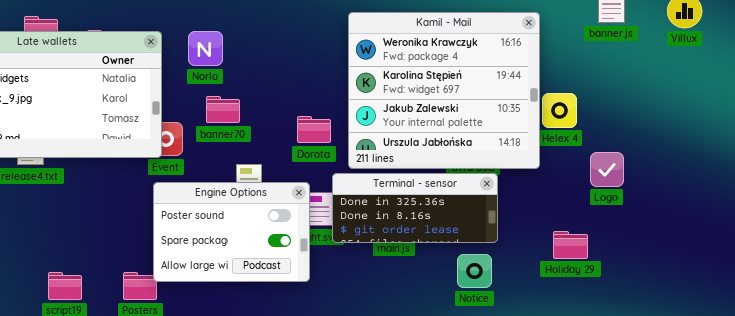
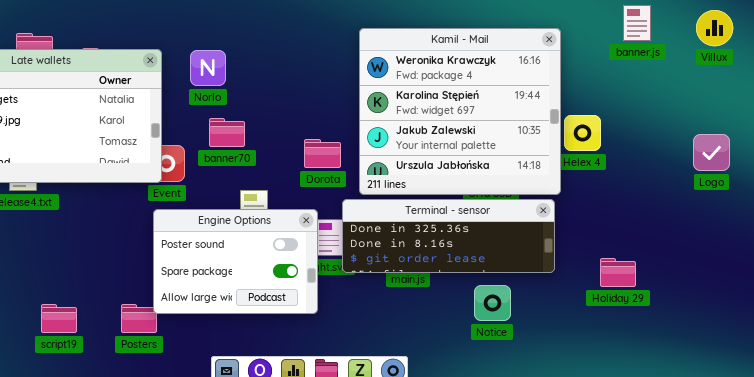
Logo: [590,152,624,187] -> [693,134,730,171], moved
Terminal - sensor: [332,173,498,243] -> [342,199,555,273], resized
Holiday 29: [553,231,588,259] -> [600,258,636,287], moved

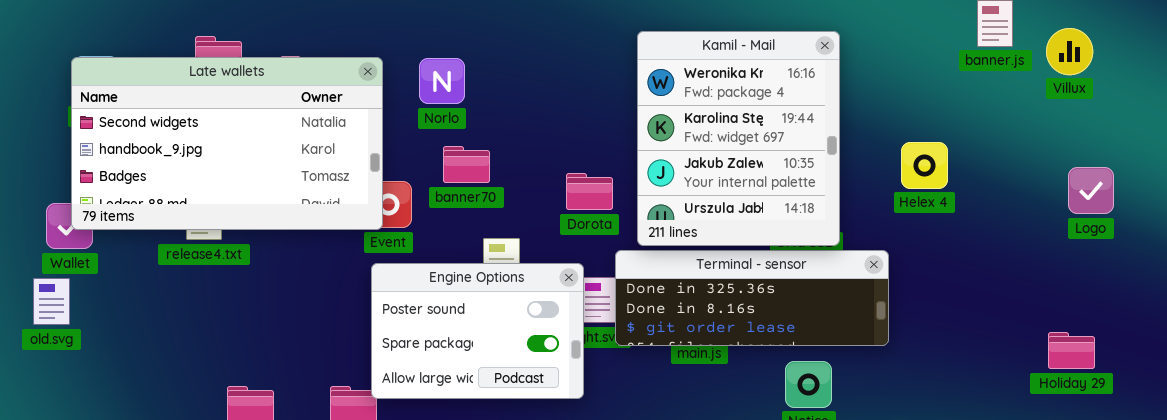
Villux: [696,10,733,46] -> [1046,28,1093,75], moved
Kamil - Mail: [359,28,561,195] -> [637,31,840,246], resized
Holiday 29: [600,258,636,287] -> [1048,332,1095,369], moved

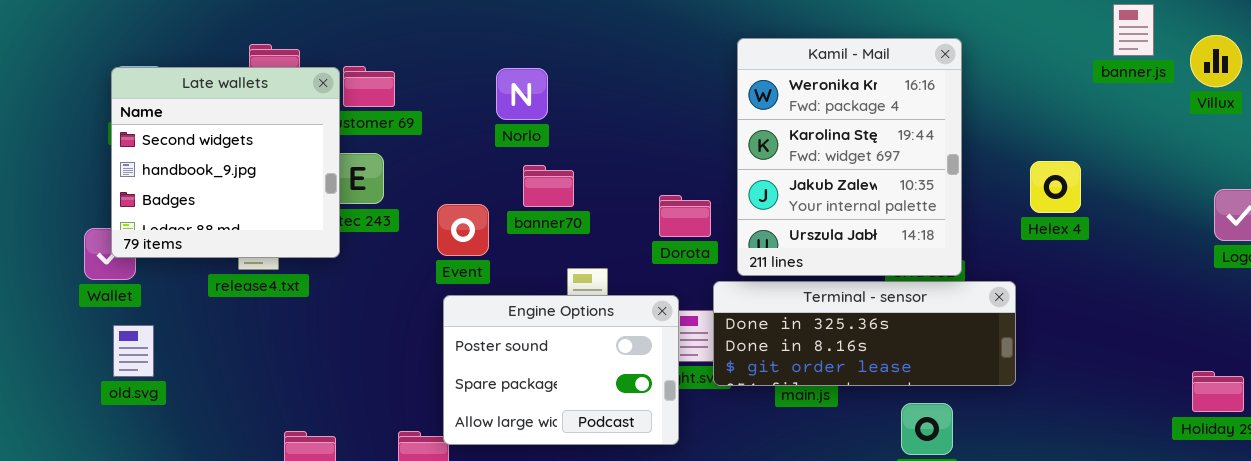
Late wallets: [71,57,383,230] -> [111,67,340,258], resized
old.svg: [33,278,70,325] -> [113,325,154,377], moved

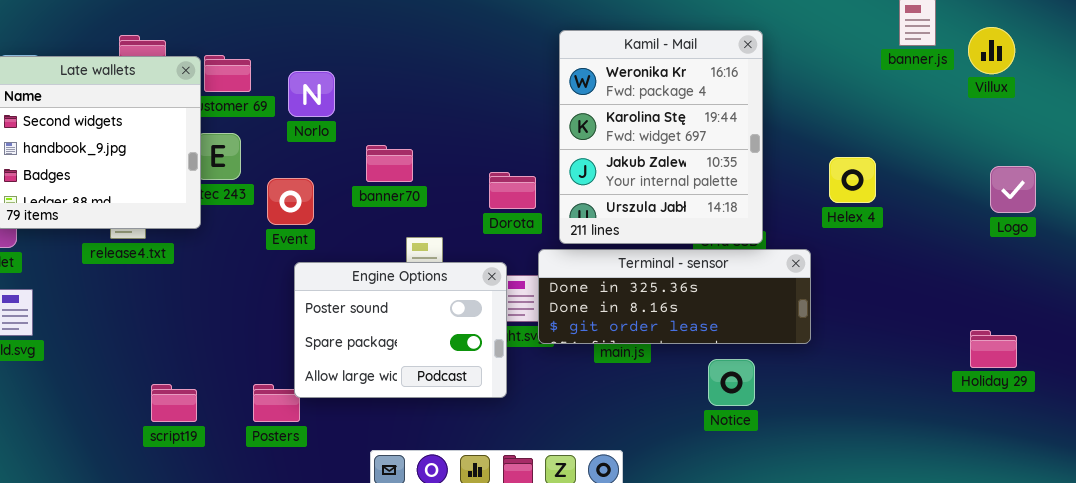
Norlo: [496,68,548,120] -> [288,71,335,117], moved
Helex 4: [1030,161,1081,213] -> [829,157,876,203], moved
Event: [437,204,489,256] -> [267,178,314,225], moved

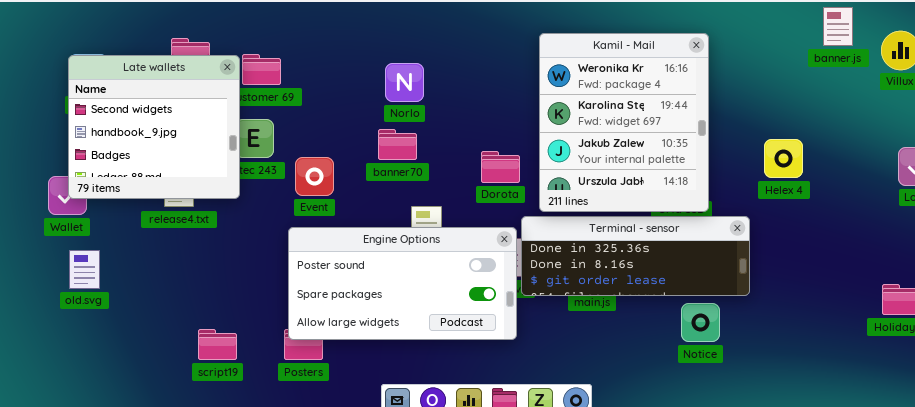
Norlo: [288,71,335,117] -> [385,63,424,102], moved
Engine Options: [294,262,507,398] -> [288,227,517,340], moved, resized
Notice: [708,359,755,406] -> [681,303,720,342], moved

